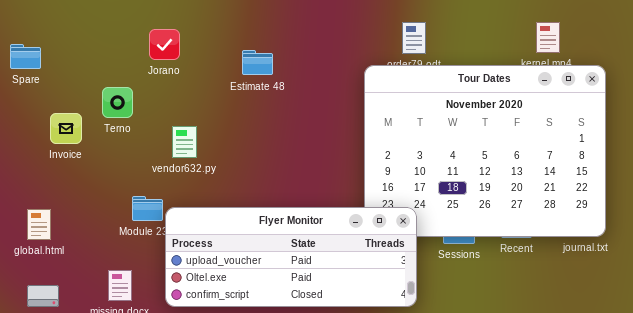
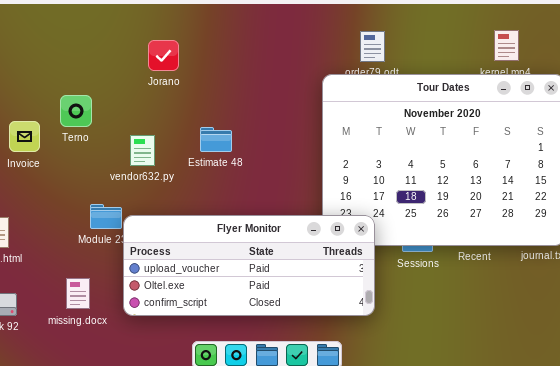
Jorano: [149,29,180,60] -> [148,40,179,71], moved
Estimate 48: [242,50,273,75] -> [200,127,232,152], moved

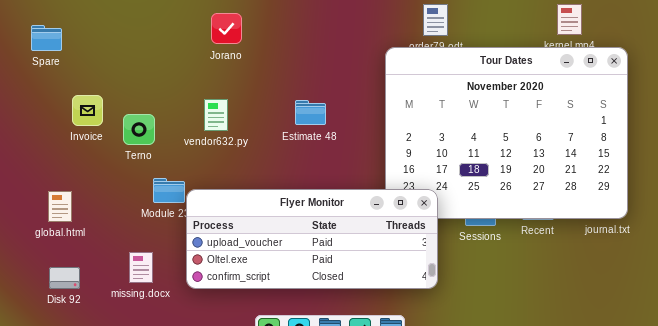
Terno: [60,95,92,127] -> [123,114,155,145], moved
Estimate 48: [200,127,232,152] -> [295,100,326,125], moved
vendor632.py: [130,135,155,166] -> [204,99,228,131], moved

